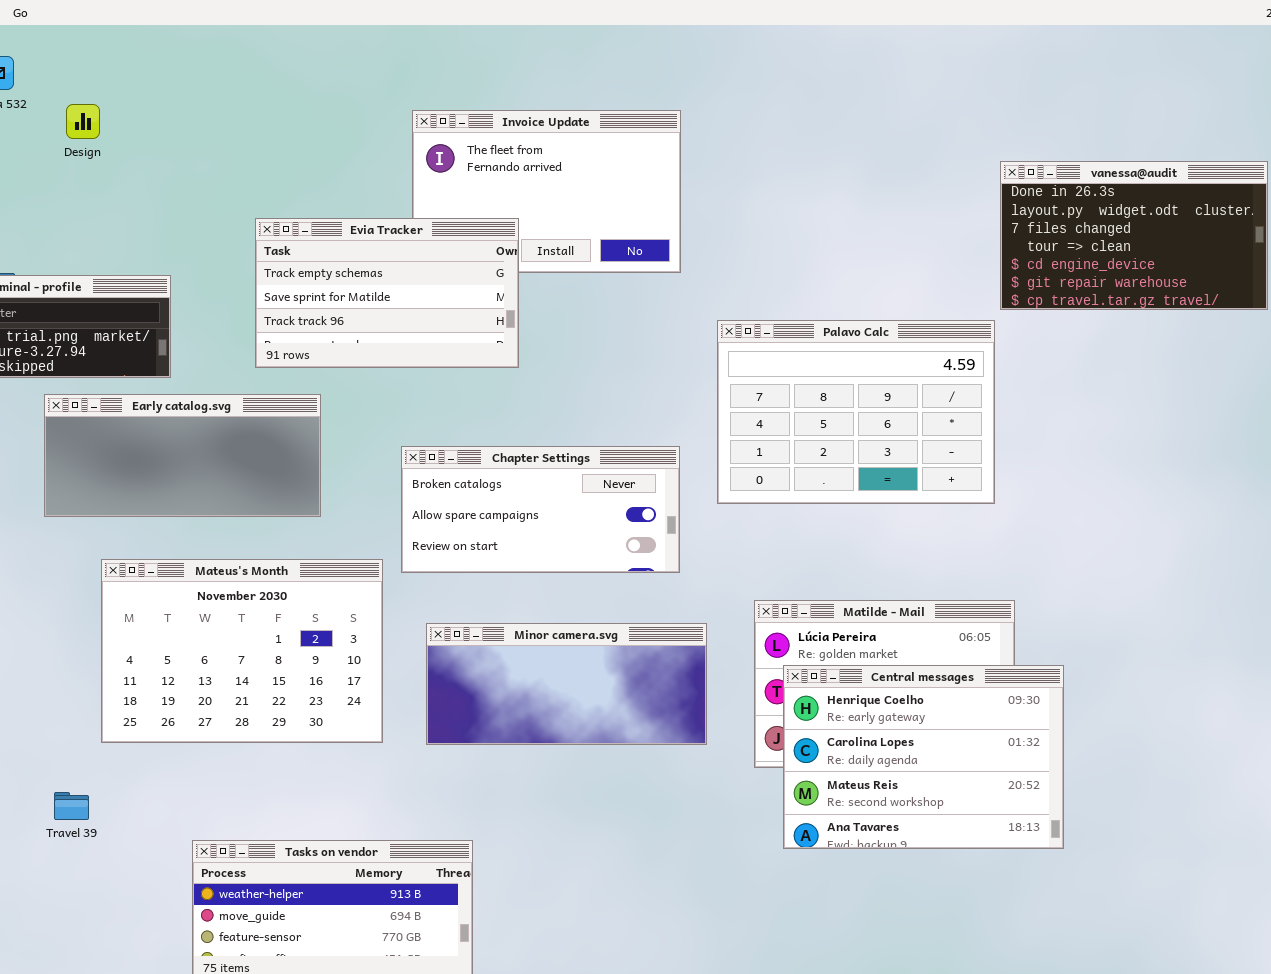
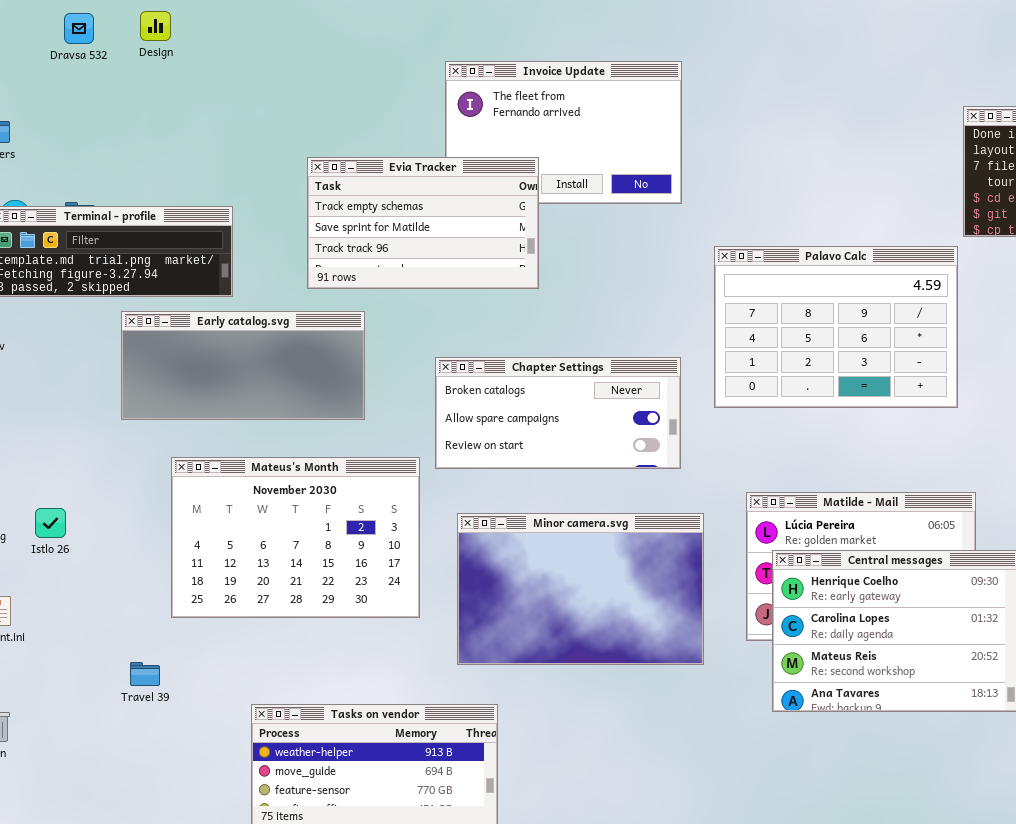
Design: [66,104,100,139] -> [140,11,171,41], moved
Minor camera.svg: [426,623,707,745] -> [457,513,704,665], resized

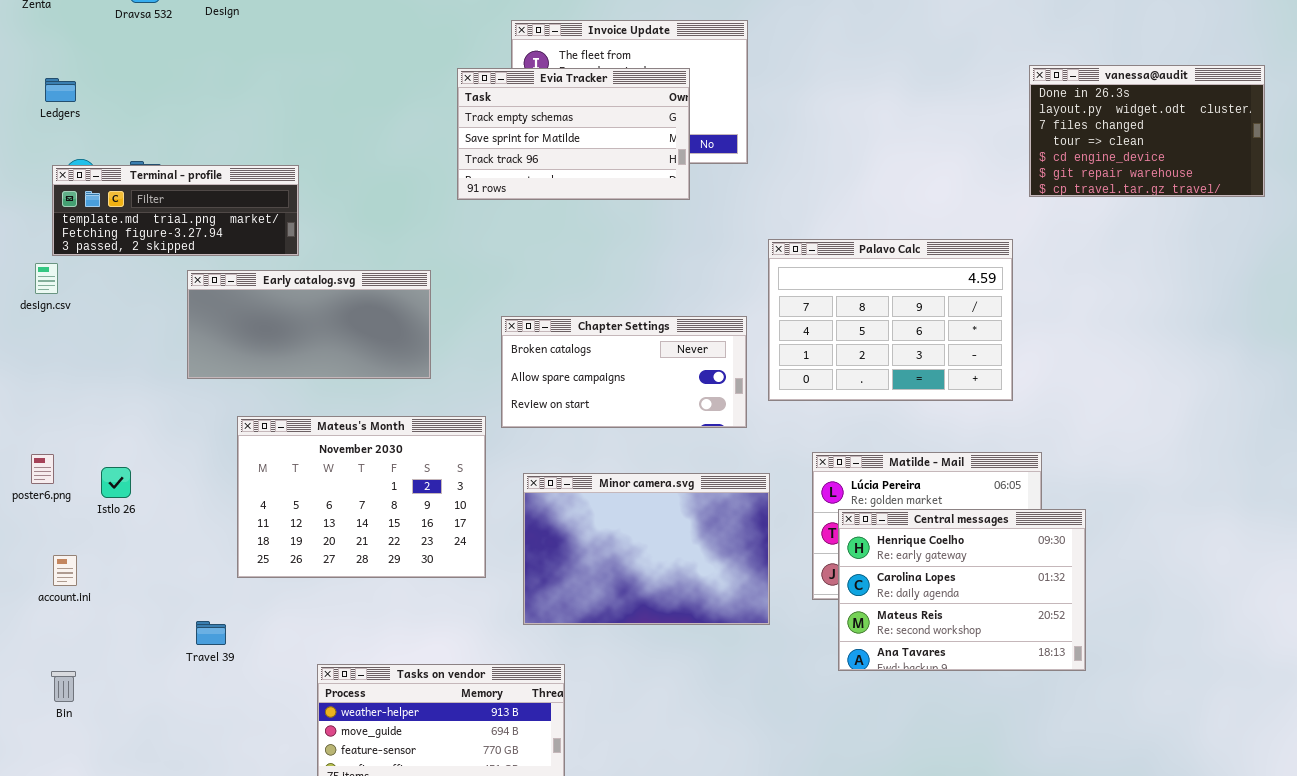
Evia Tracker: [307,157,539,289] -> [457,68,690,200], moved
Palavo Calc: [714,246,958,408] -> [768,239,1013,401], moved

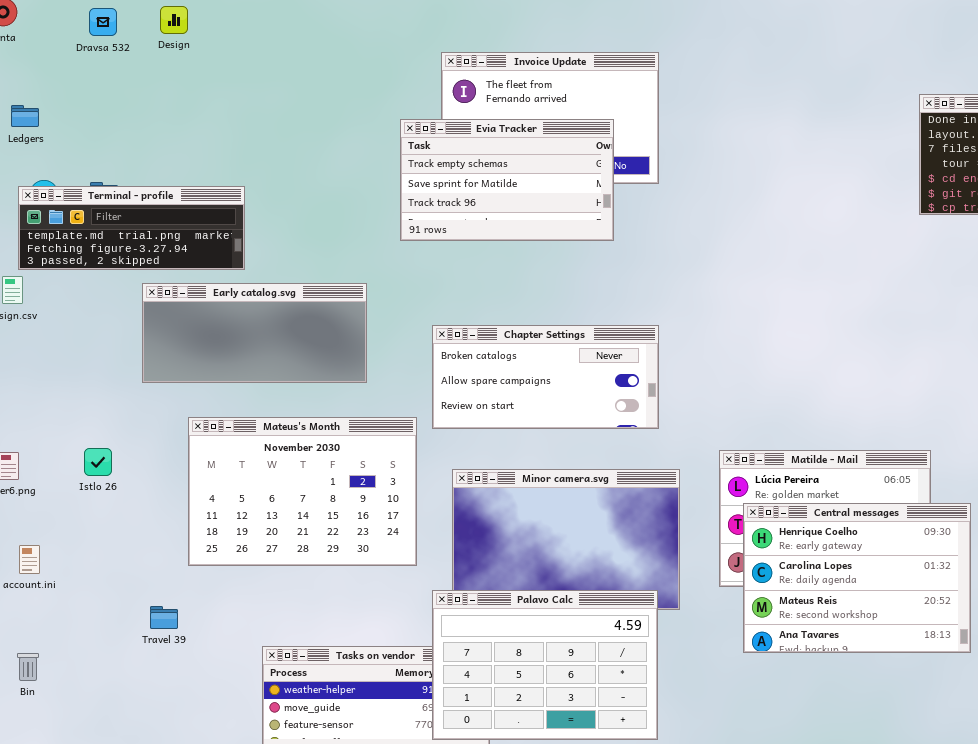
Evia Tracker: [457,68,690,200] -> [400,119,614,241], moved
Palavo Calc: [768,239,1013,401] -> [432,590,658,740], moved
Istlo 26: [101,467,131,498] -> [84,448,112,476], moved

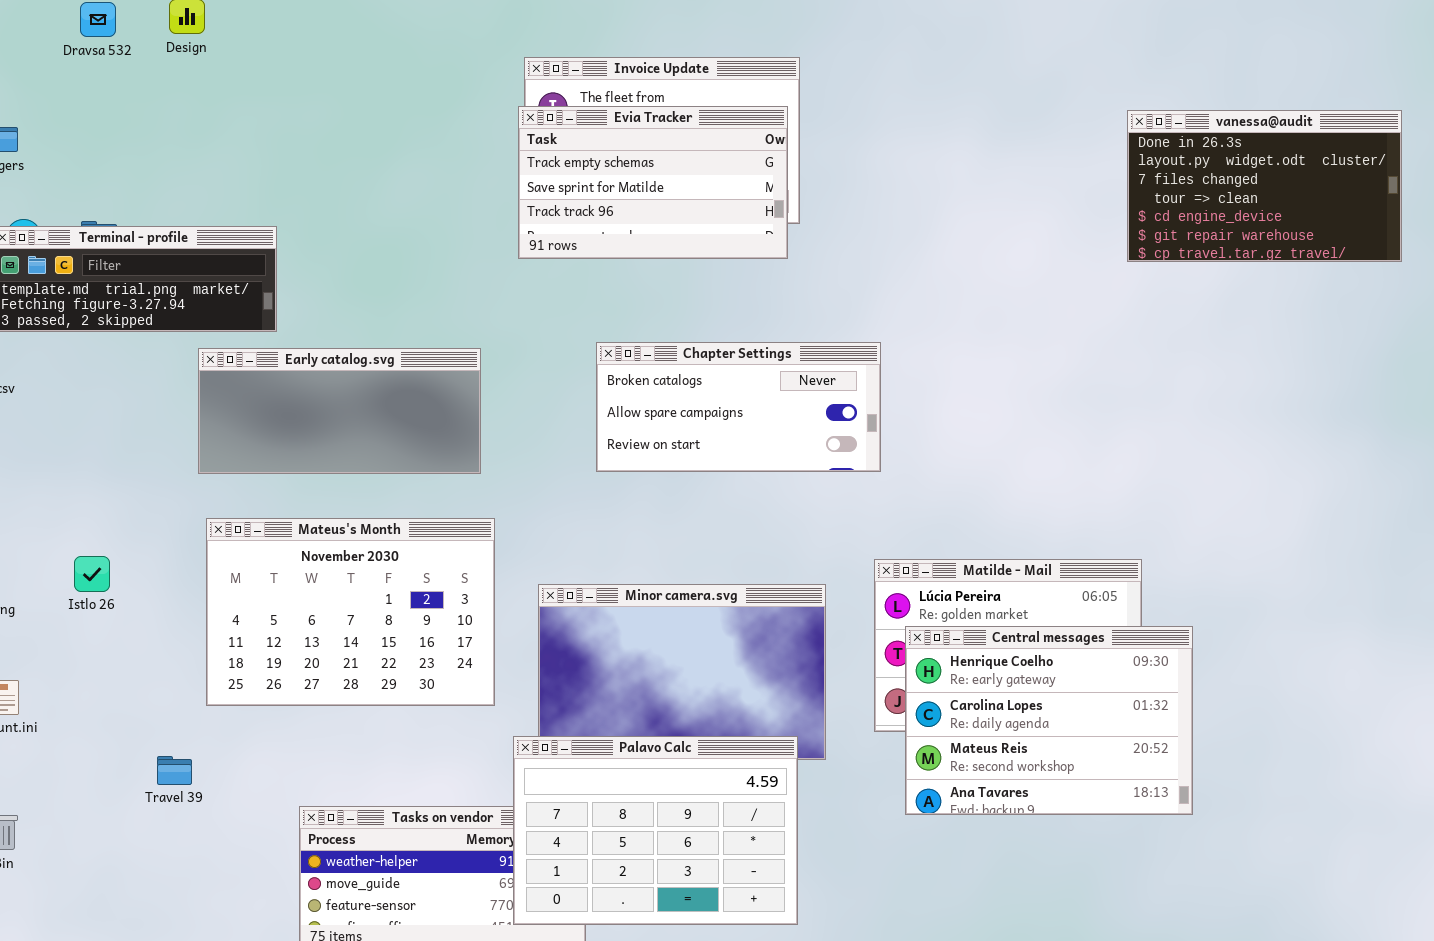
Evia Tracker: [400,119,614,241] -> [518,106,788,259], moved
Early catalog.svg: [142,283,367,383] -> [198,348,481,474], moved
Chapter Settings: [432,325,659,429] -> [596,342,881,472], moved

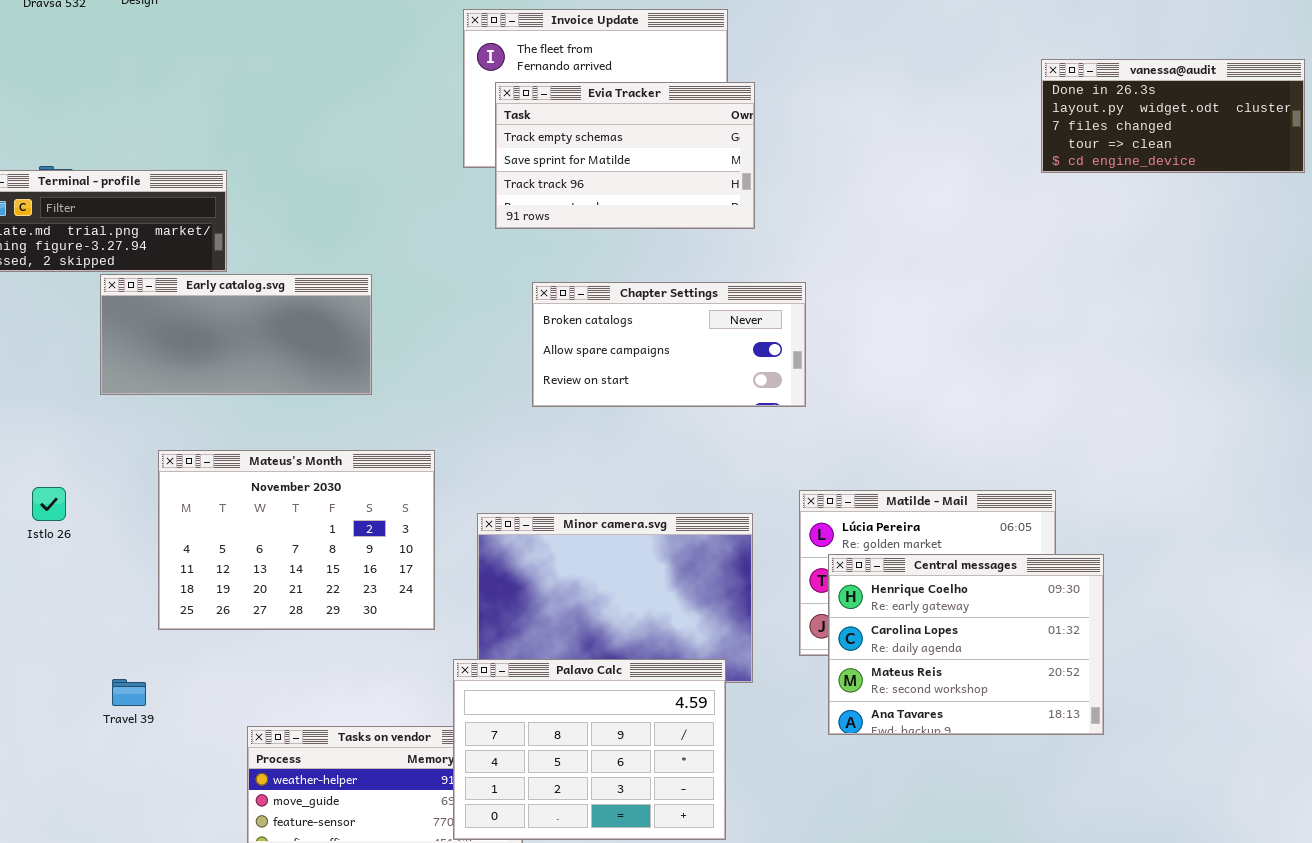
Evia Tracker: [518,106,788,259] -> [495,82,755,229], moved
vanessa@audit: [1127,110,1402,262] -> [1041,59,1305,173], resized
Early catalog.svg: [198,348,481,474] -> [100,274,372,395], moved

